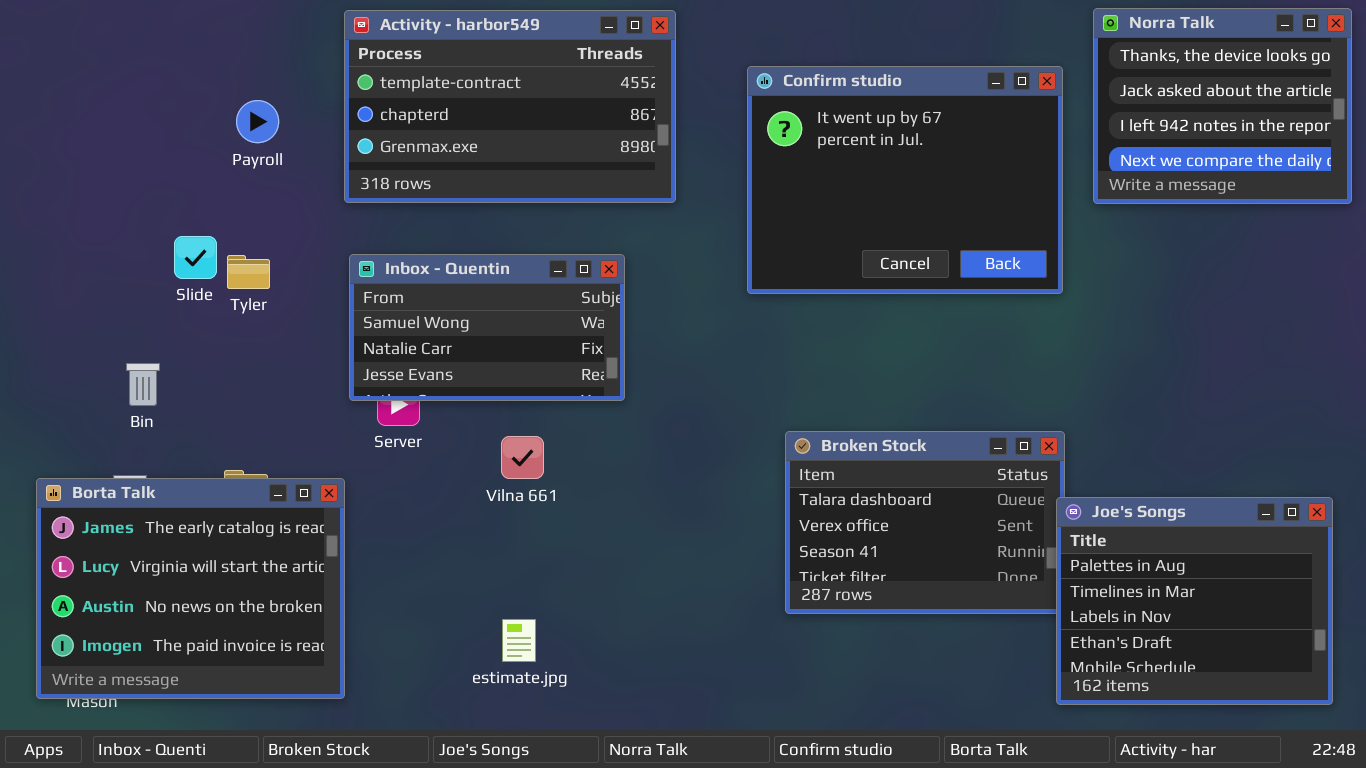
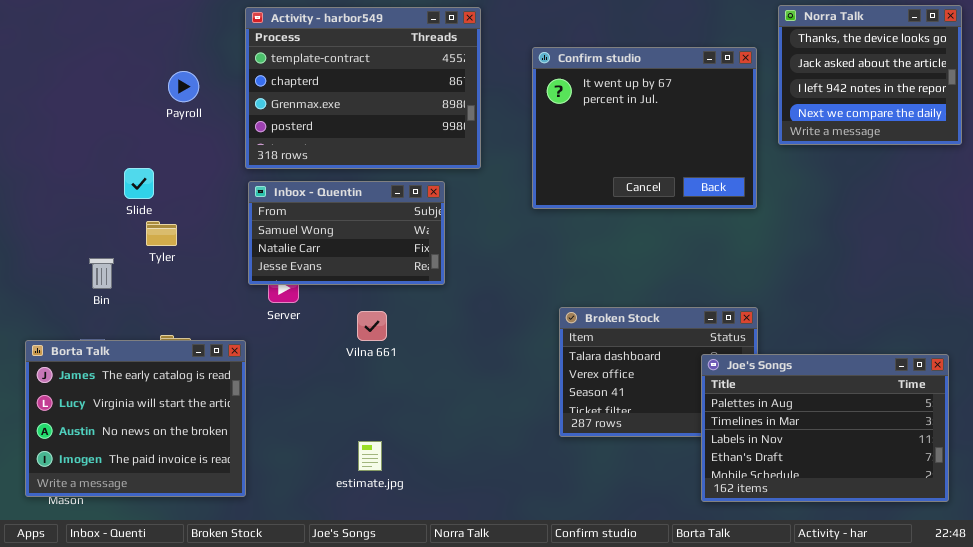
Activity - harbor549: [344,10,676,203] -> [245,7,481,169], resized
Tyler: [227,255,270,289] -> [146,221,177,246], moved
Joe's Songs: [1056,497,1333,705] -> [701,354,949,502], resized

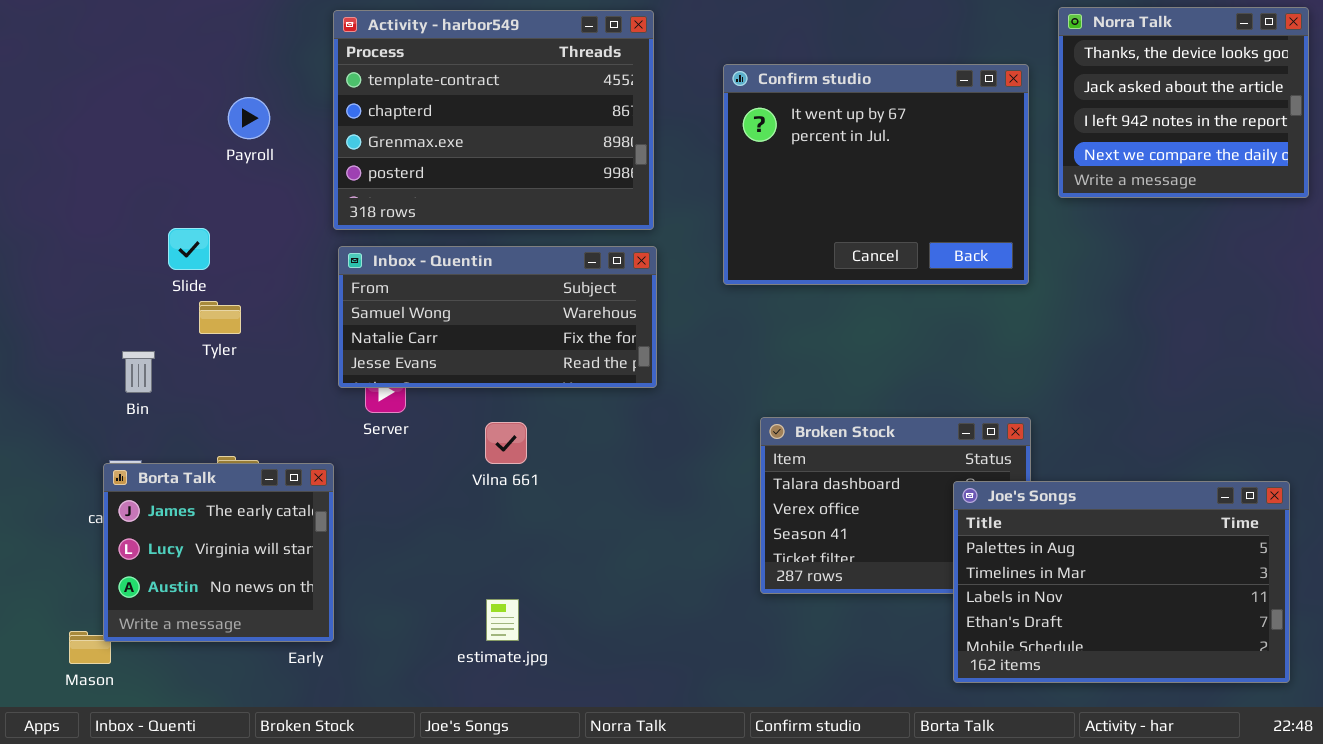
Inbox - Quentin: [248,181,445,285] -> [338,246,657,388], resized
Borta Talk: [25,340,246,497] -> [103,463,334,642], resized

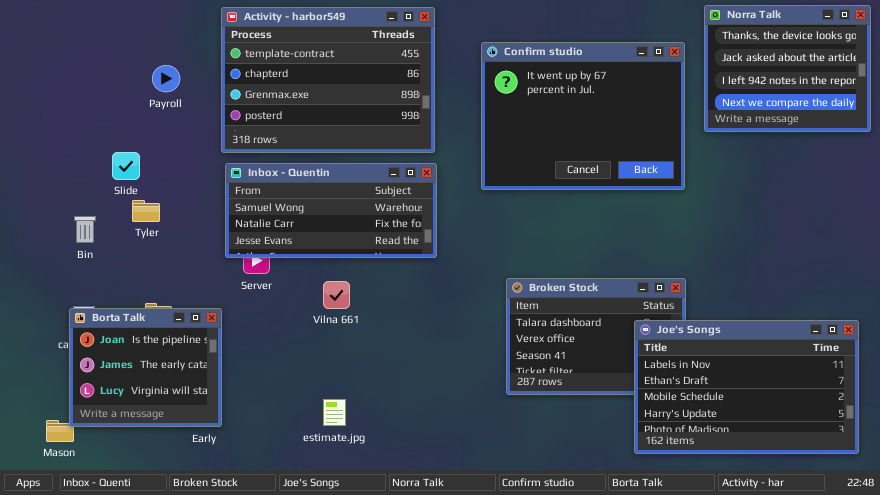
Bin: [122,351,155,393] -> [74,216,96,243], moved
Borta Talk: [103,463,334,642] -> [69,308,222,427], scrolled up 1 row
Joe's Songs: [953,481,1290,683] -> [634,320,859,454], scrolled down 2 rows

